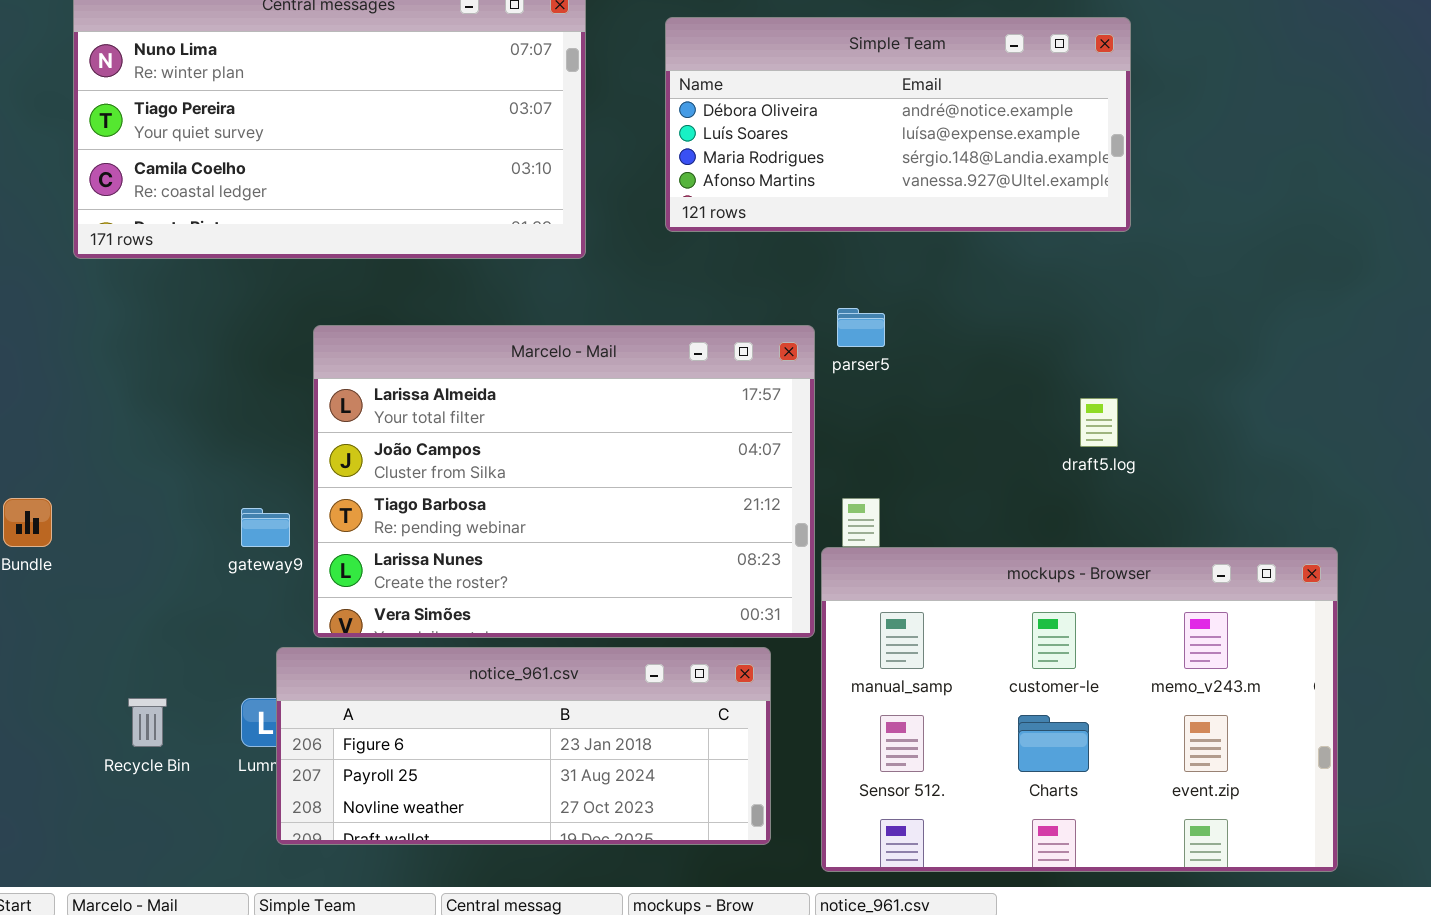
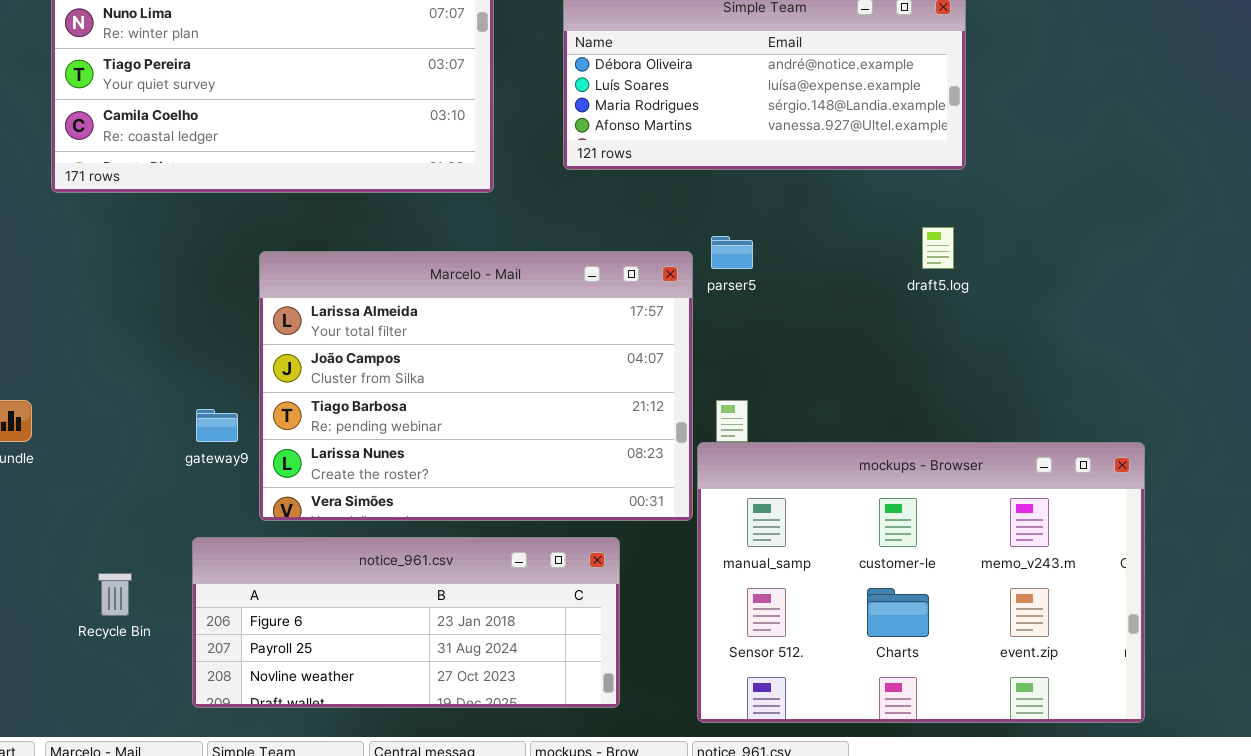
draft5.log: [1080,398,1118,447] -> [922,227,954,269], moved
notice_961.csv: [276,647,771,845] -> [192,537,620,708], moved

